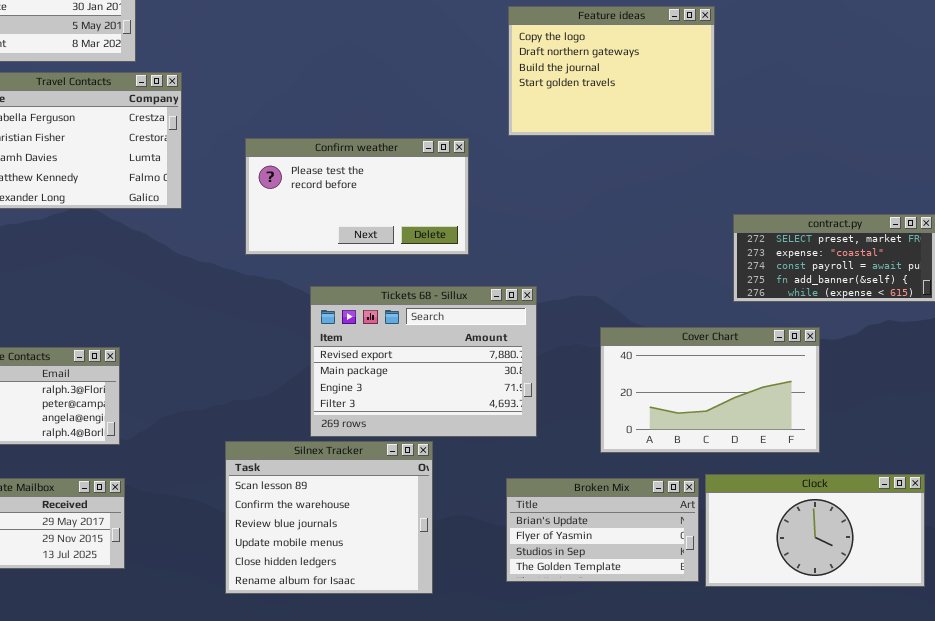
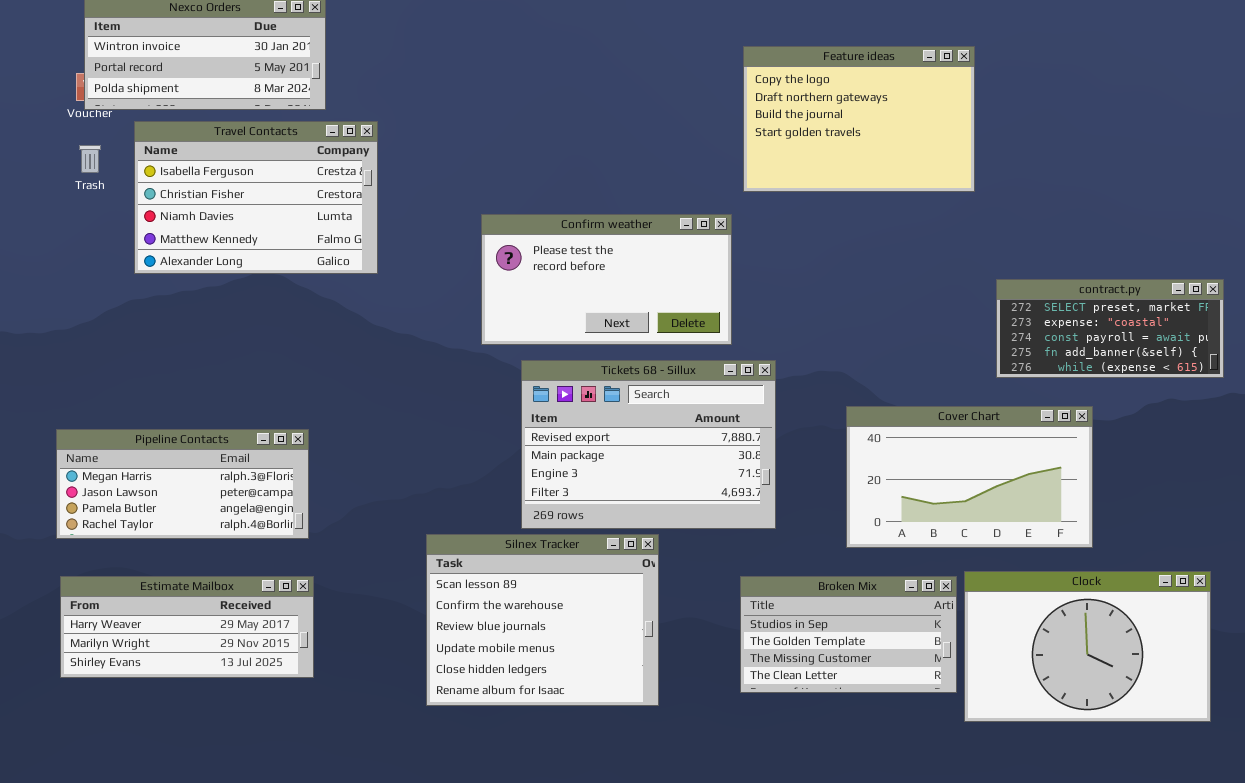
Confirm weather: [245,138,469,255] -> [481,214,732,345], moved
Clock: [705,474,925,587] -> [964,571,1211,722], resized
Broken Mix: [506,478,699,582] -> [740,576,957,693], scrolled down 2 rows

